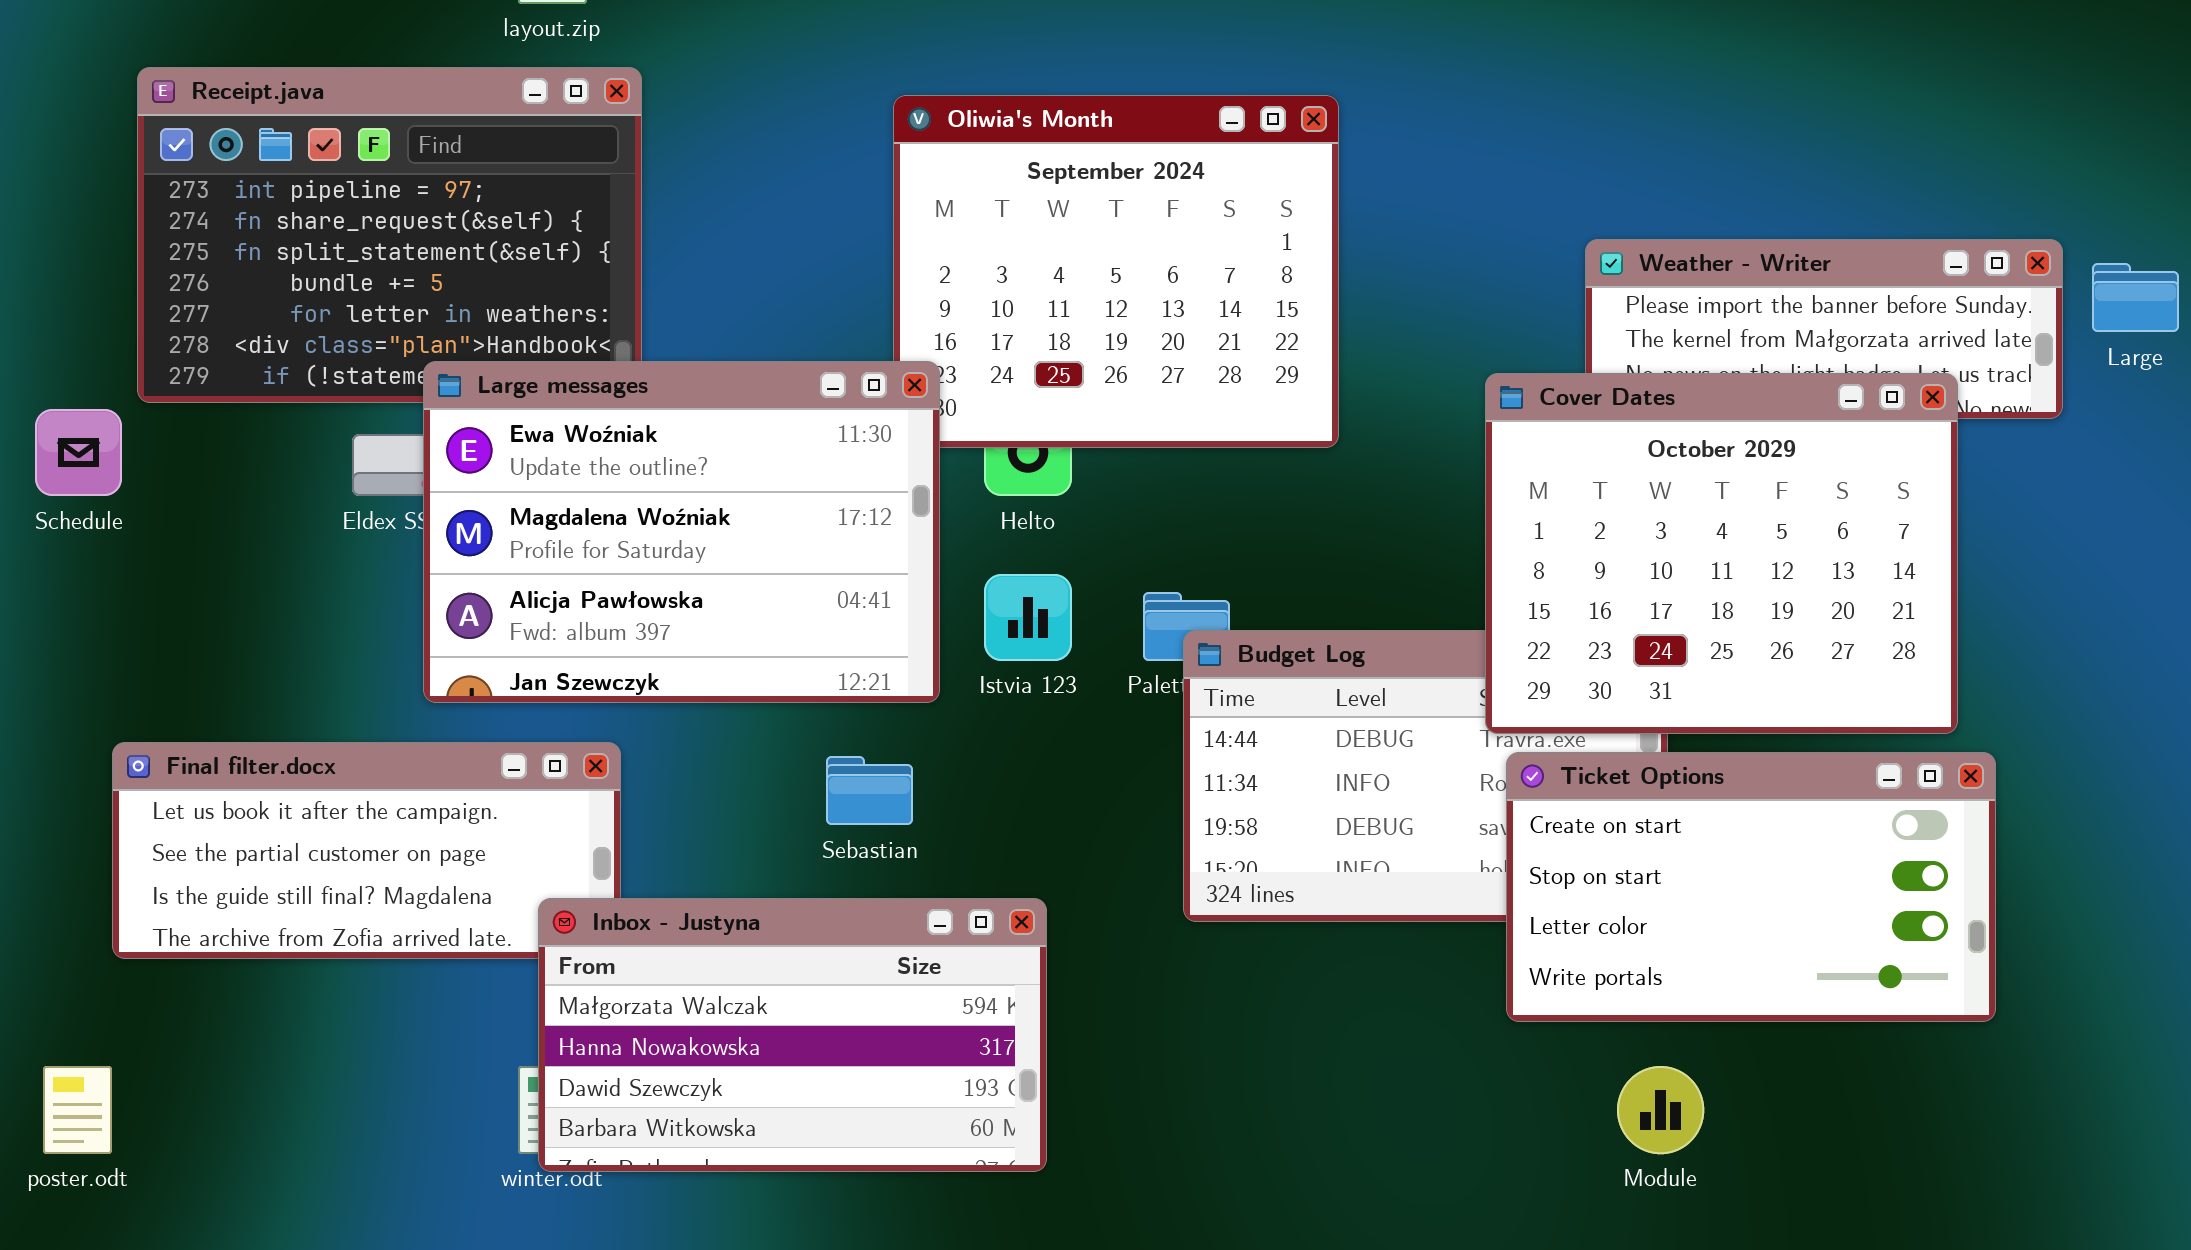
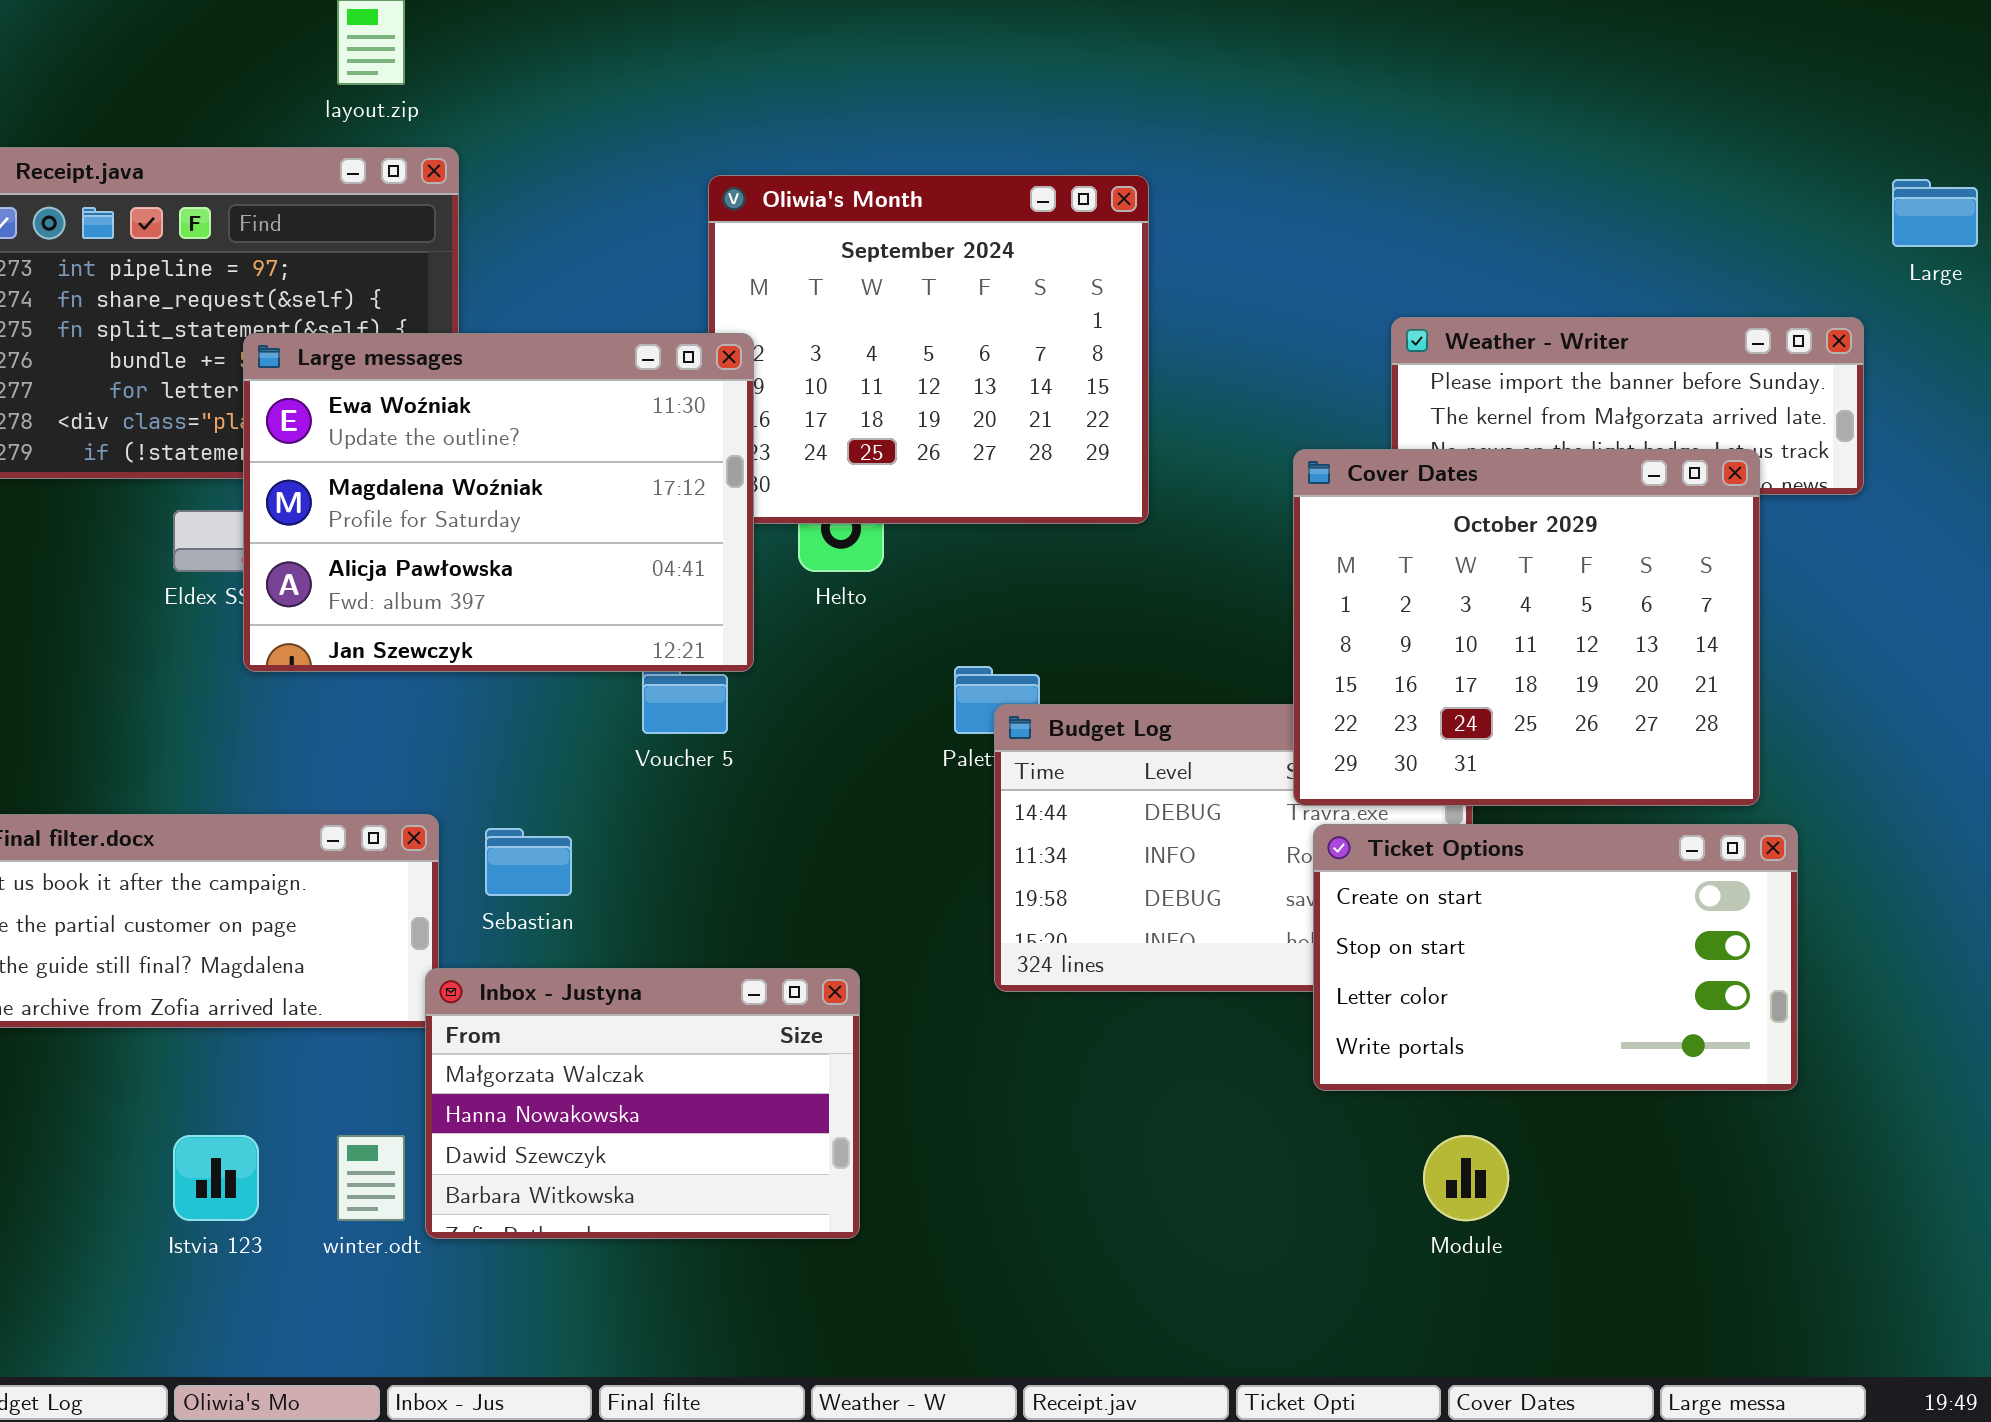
Large: [2092,263,2179,332] -> [1892,179,1978,247], moved
Large messages: [423,361,940,703] -> [243,333,754,672], moved
Istvia 123: [984,574,1072,661] -> [173,1135,259,1221], moved
Sebastian: [826,756,913,825] -> [485,828,572,896], moved
Inbox - Justyna: [538,898,1047,1172] -> [425,968,860,1239], resized

